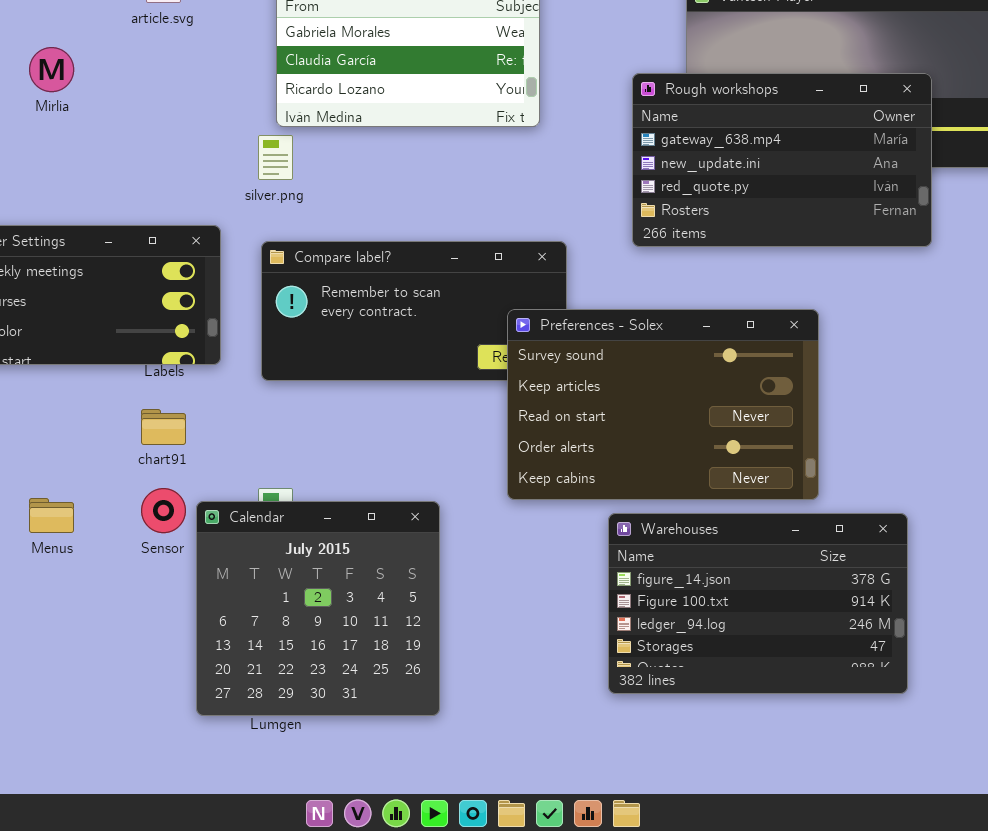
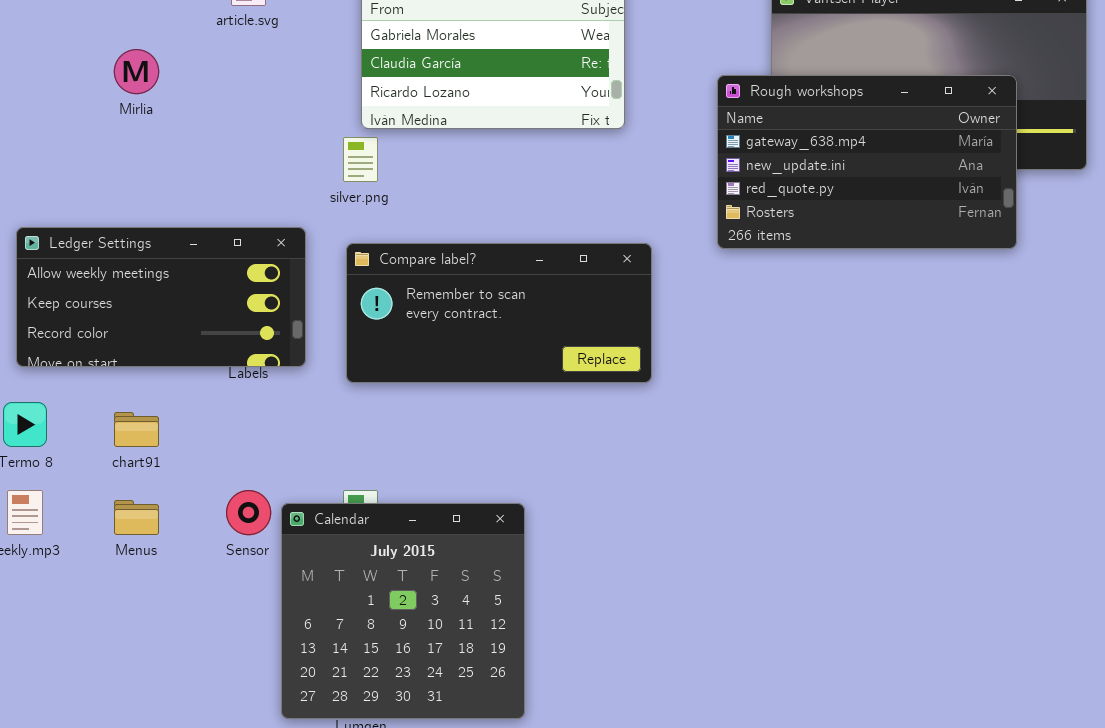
Preferences - Solex: [507,309,819,500] -> none, closed
chart91: [141,409,186,445] -> [114,412,159,447], moved
Warehouses: [608,513,908,694] -> none, closed

